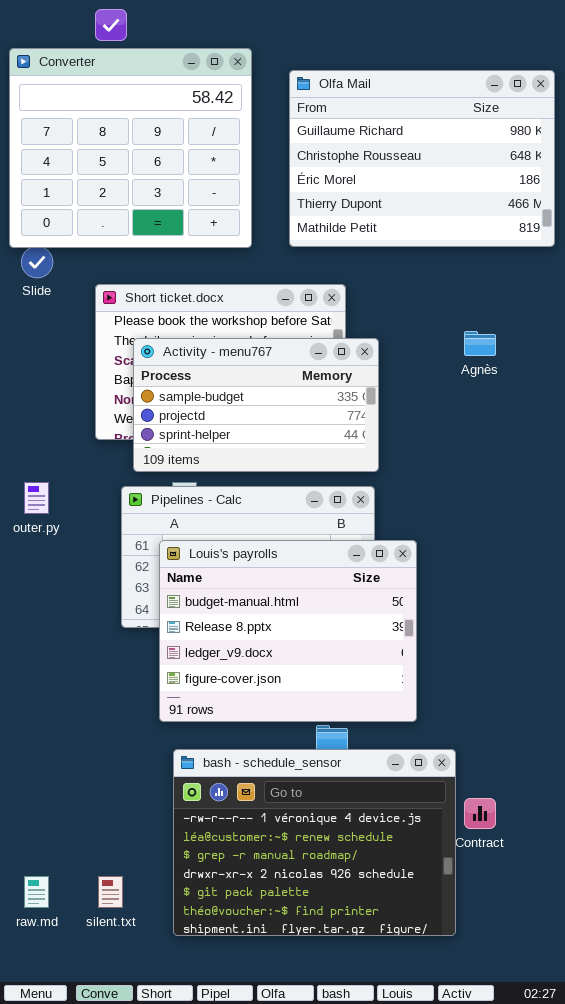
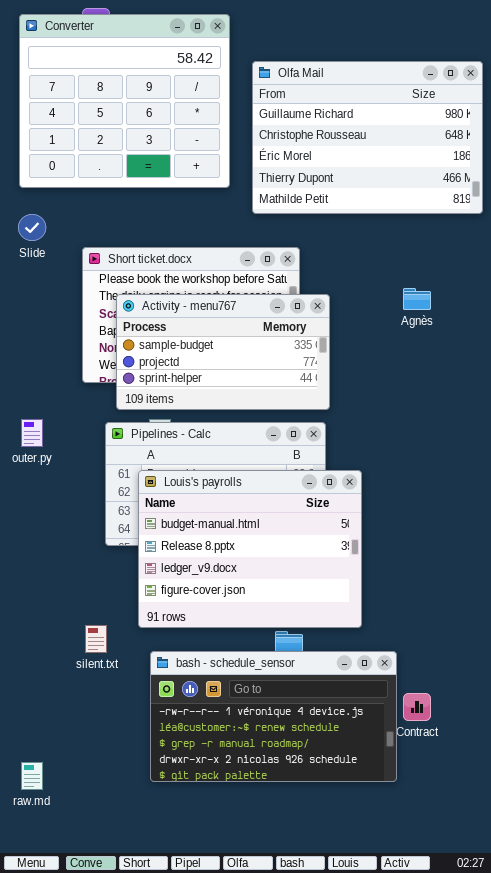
Converter: [9,48,252,248] -> [19,14,230,188], moved
bash - schedule_sensor: [173,749,456,936] -> [150,651,397,782], resized
silent.txt: [98,876,123,908] -> [85,625,107,653], moved

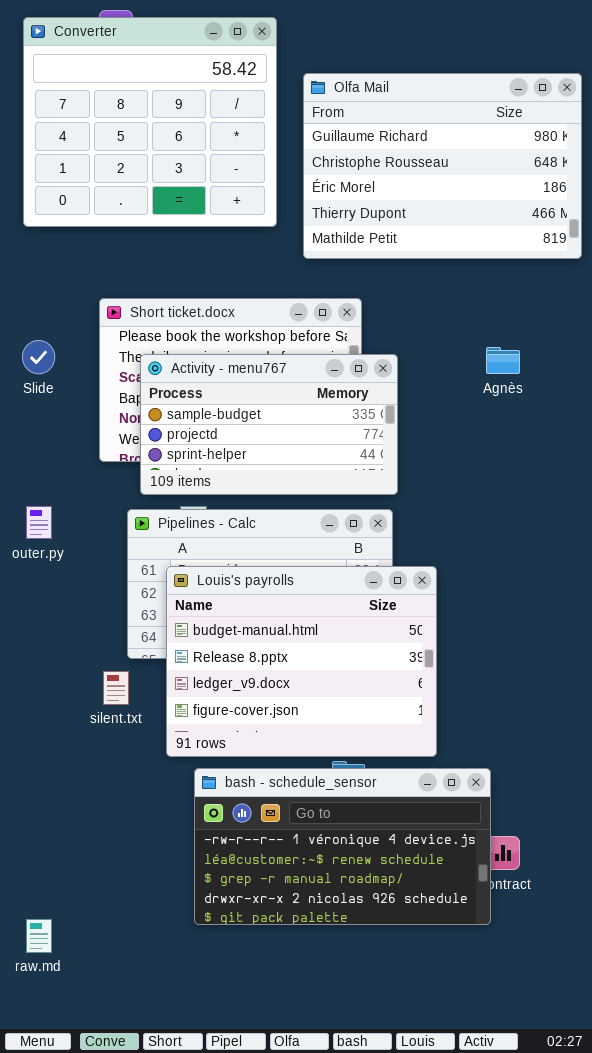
Slide: [18,214,46,241] -> [22,340,55,374], moved
silent.txt: [85,625,107,653] -> [103,671,129,705], moved
bash - schedule_sensor: [150,651,397,782] -> [194,768,491,925], moved

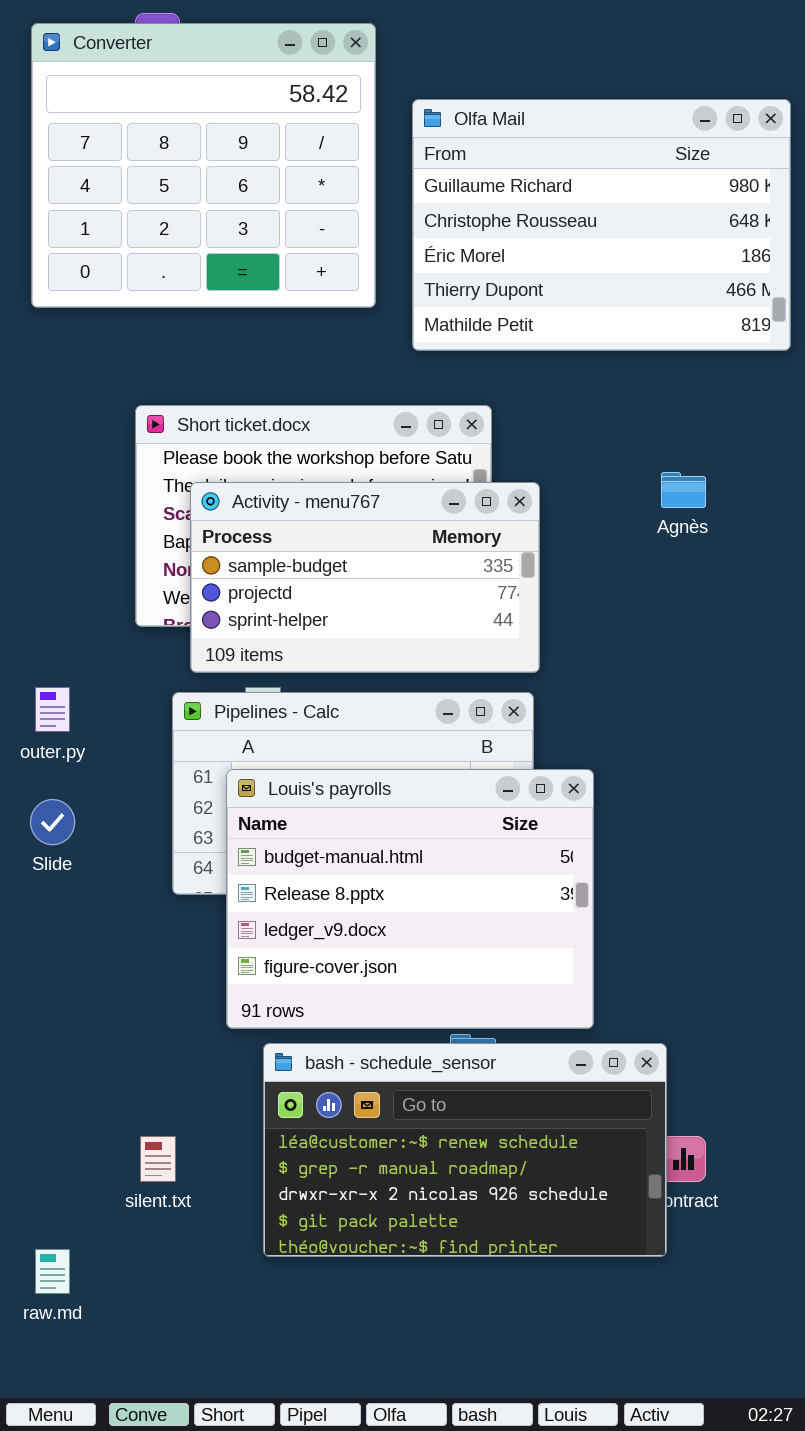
Slide: [22,340,55,374] -> [30,799,75,845], moved
silent.txt: [103,671,129,705] -> [140,1136,176,1182], moved
bash - schedule_sensor: [194,768,491,925] -> [263,1043,667,1257], scrolled down 1 row

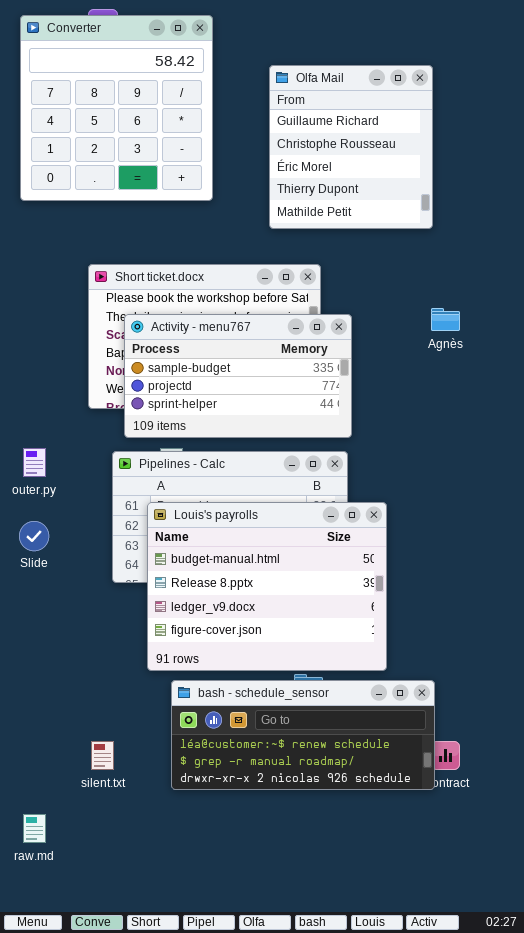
Converter: [31,23,376,308] -> [20,15,213,201], resized
Olfa Mail: [412,99,791,351] -> [269,65,433,229], resized
bash - schedule_sensor: [263,1043,667,1257] -> [171,680,435,790], resized

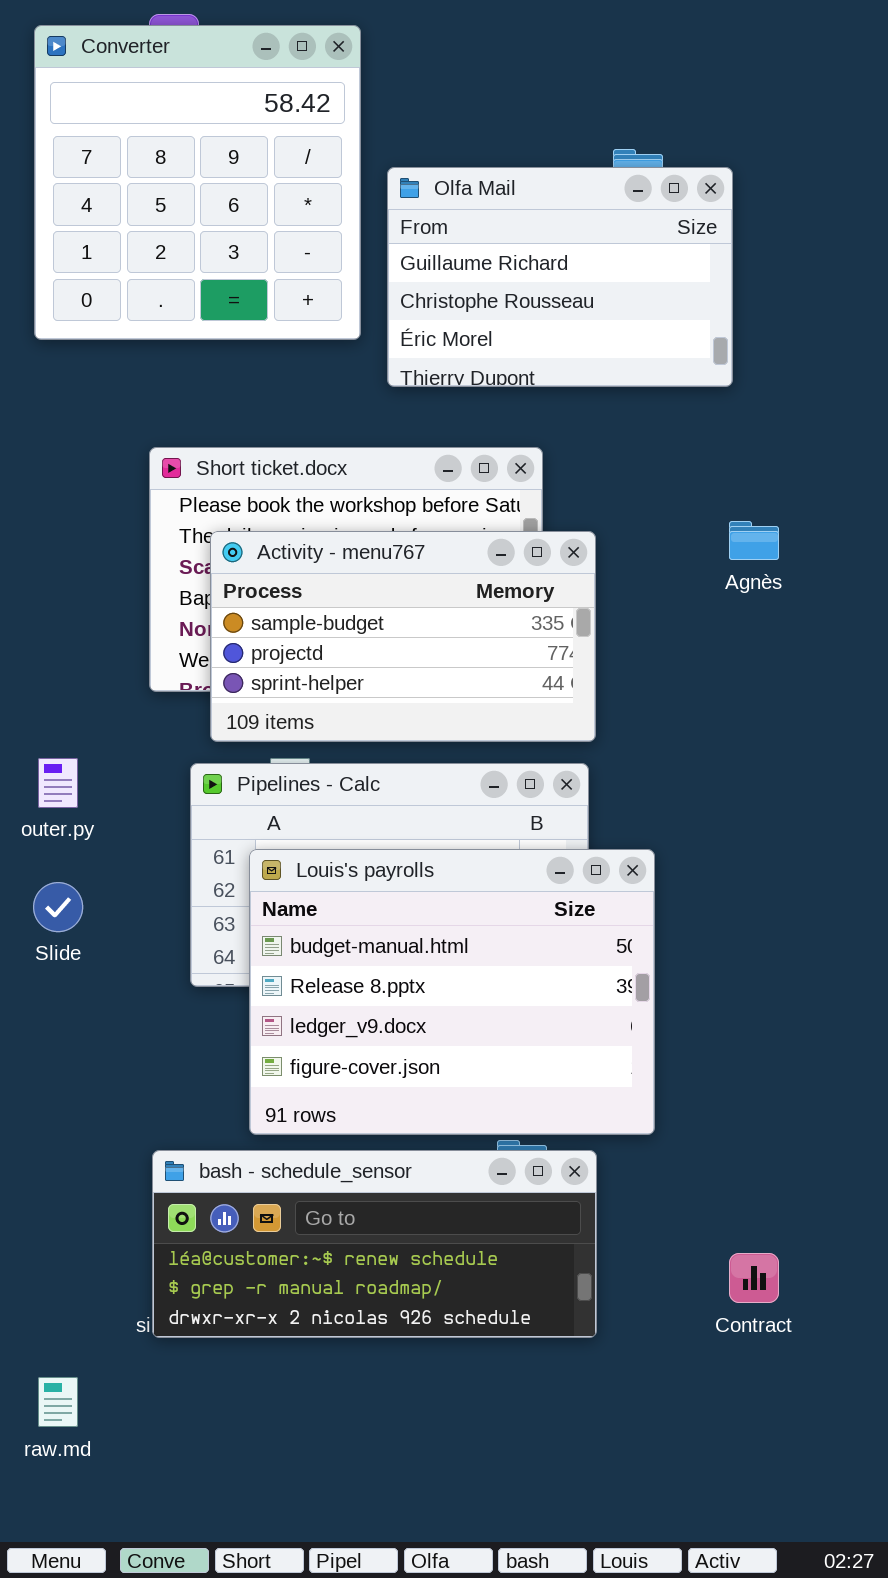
Olfa Mail: [269,65,433,229] -> [387,167,733,387], resized
bash - schedule_sensor: [171,680,435,790] -> [152,1150,597,1338], moved

